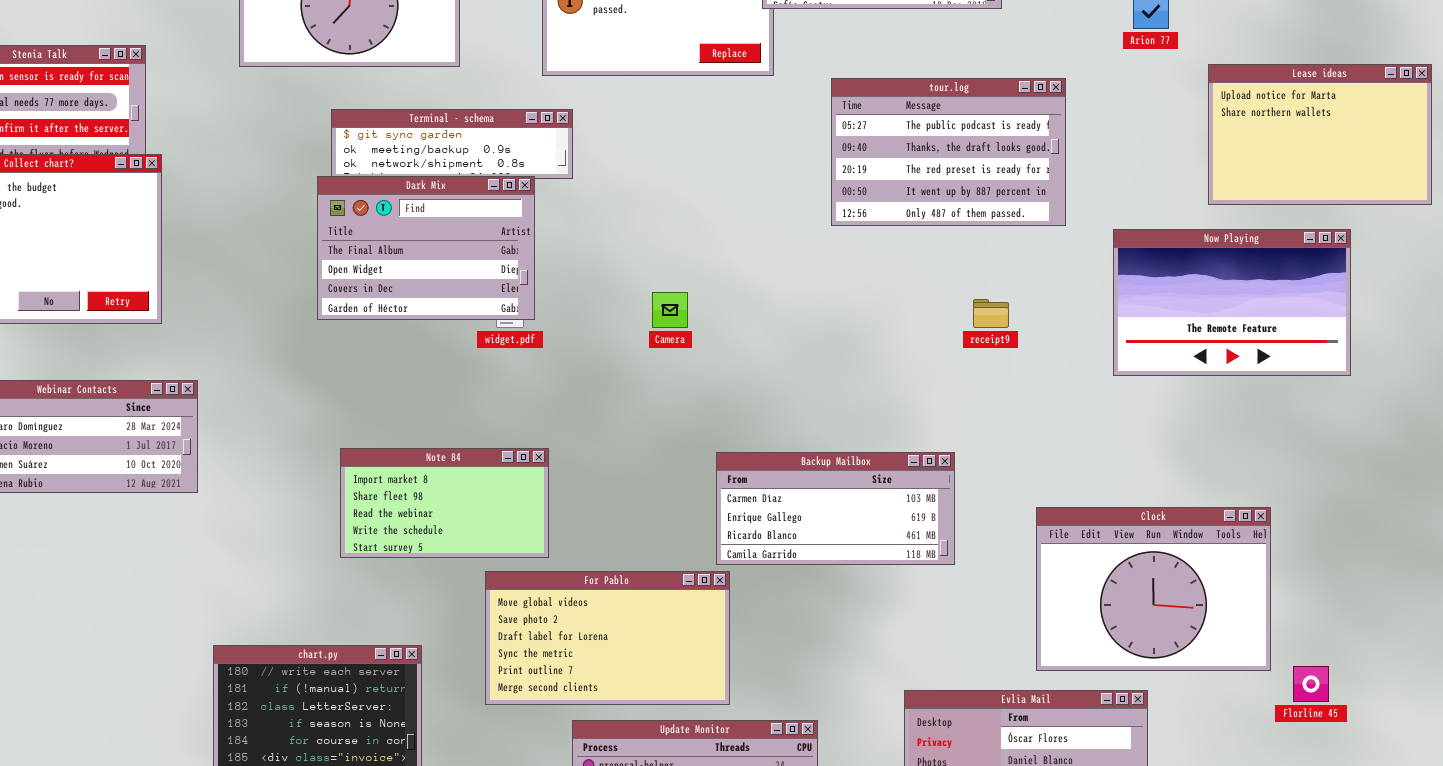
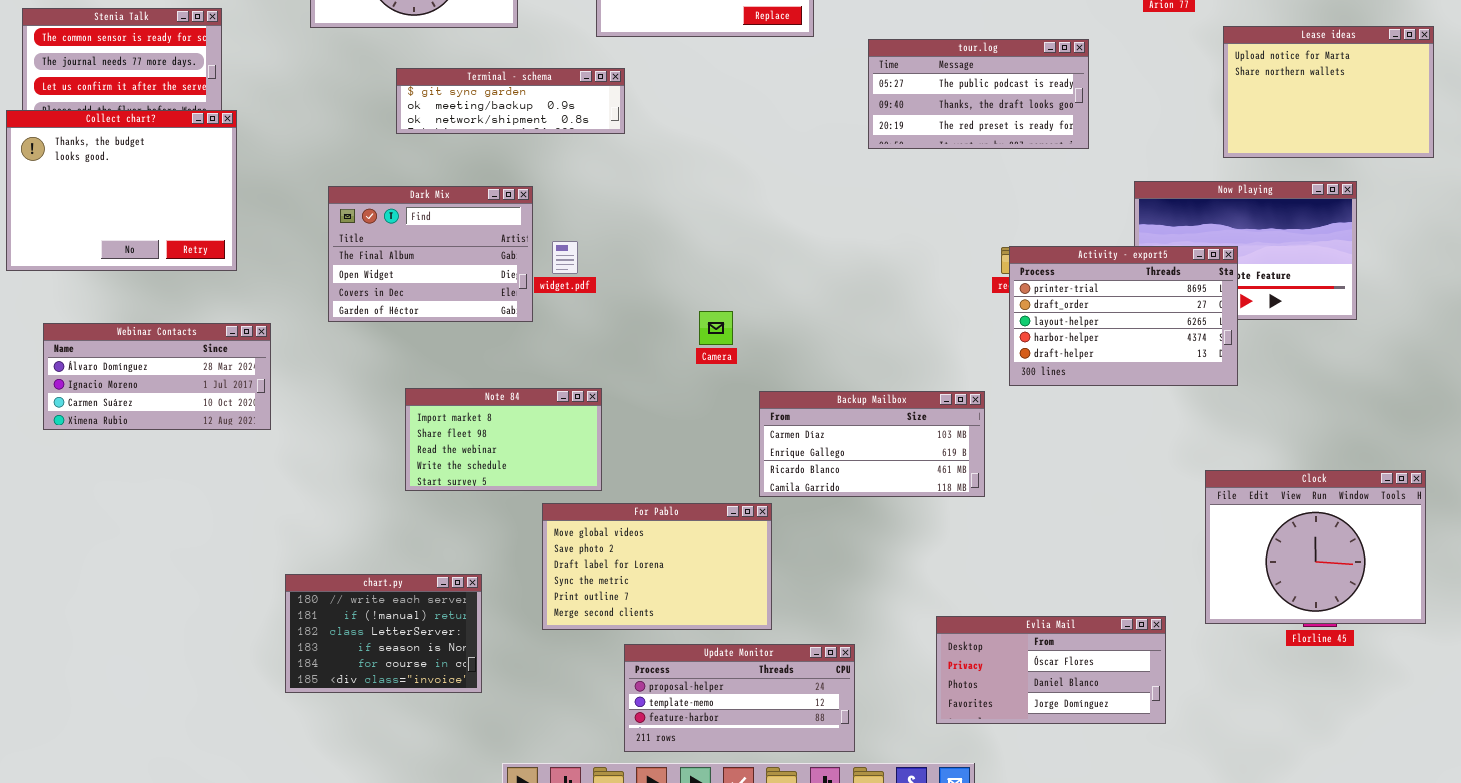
tour.log: [831,78,1066,226] -> [868,39,1089,149], resized
Dark Mix: [317,176,535,320] -> [328,186,533,322], moved
Camera: [652,292,688,328] -> [699,311,733,345], moved
Activity - export5: none -> [1009,246,1238,386], opened
Clock: [1036,507,1271,671] -> [1205,470,1426,624], moved

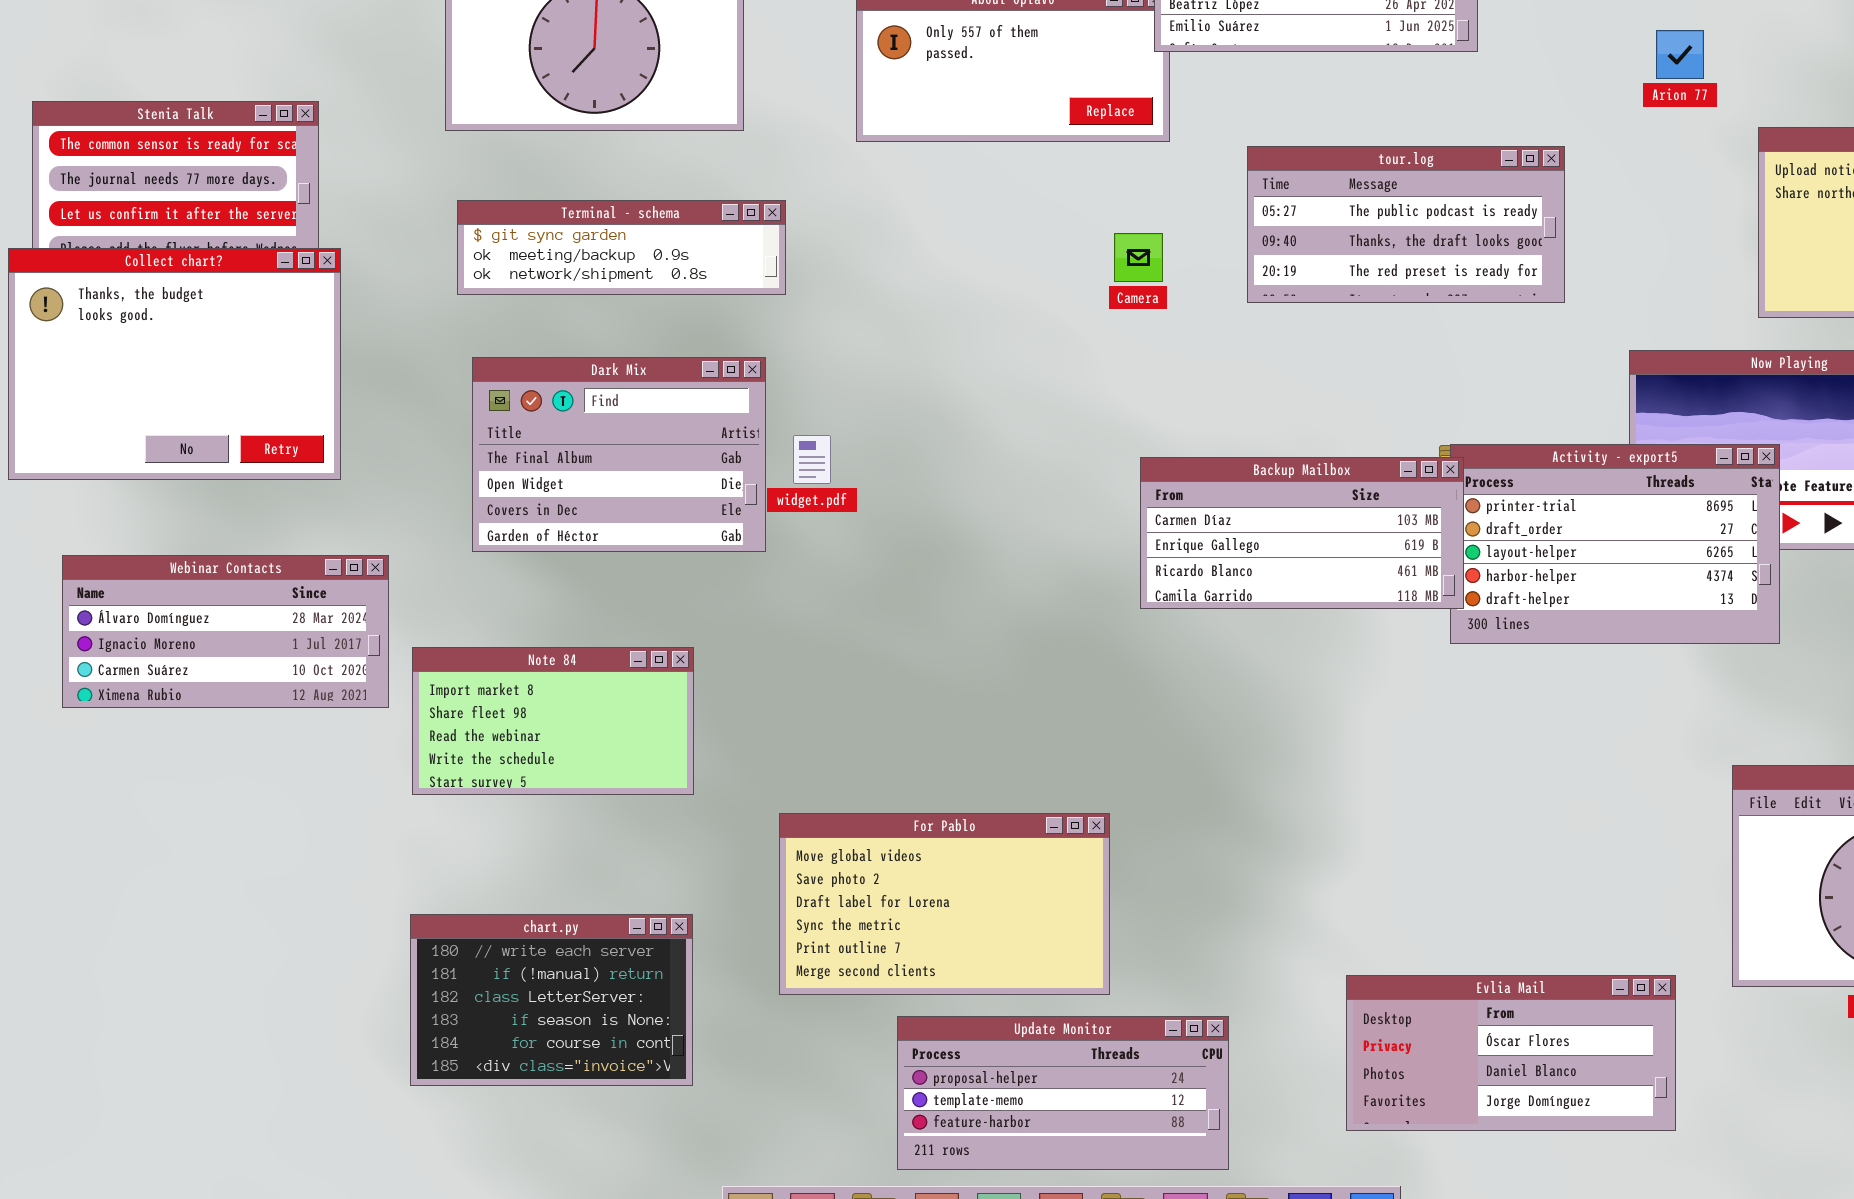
Terminal - schema: [396,68,625,134] -> [457,200,786,295], moved
Camera: [699,311,733,345] -> [1114,233,1163,282], moved
Note 84: [405,388,602,491] -> [412,647,694,795], moved
Backup Mailbox: [759,391,985,497] -> [1140,457,1464,609], moved

